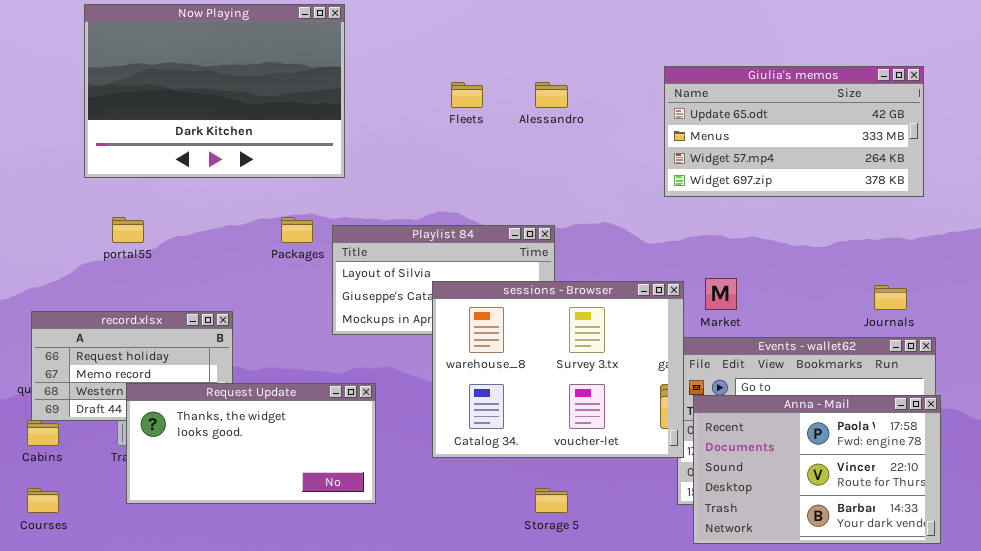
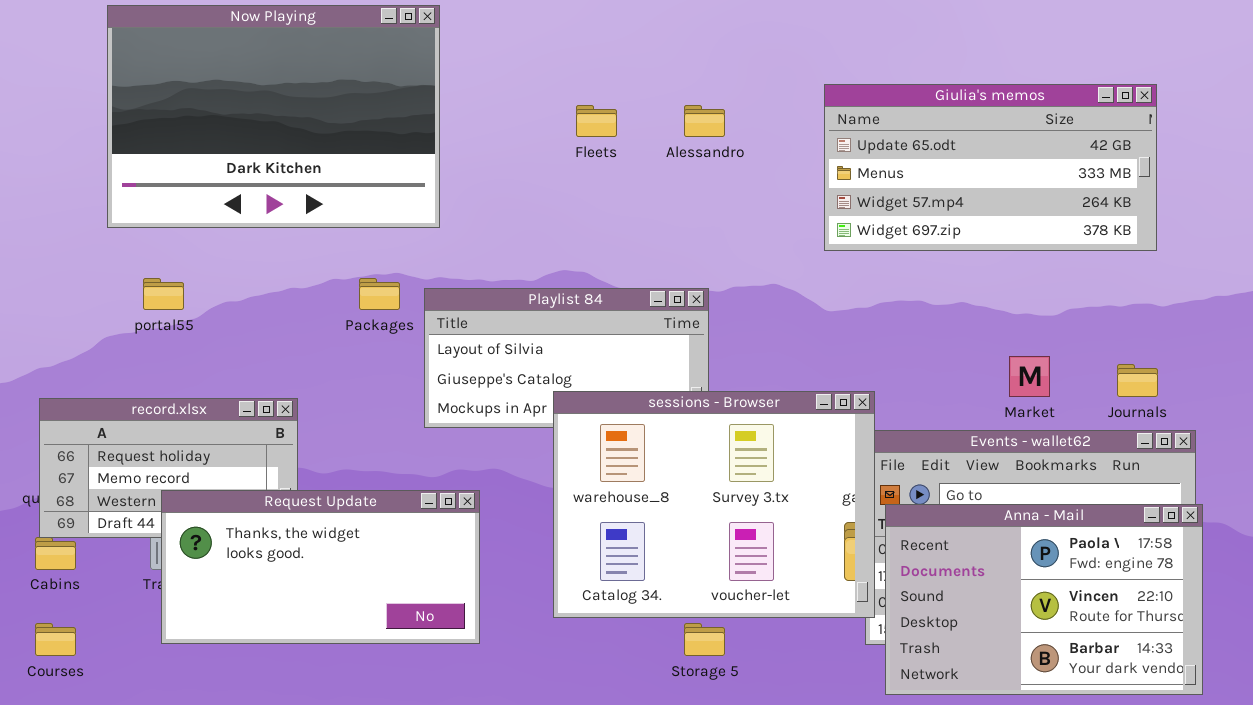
Giulia's memos: [664,66,924,197] -> [824,84,1157,251], moved
Market: [705,278,737,310] -> [1009,356,1050,397], moved
sessions - Browser: [432,281,684,458] -> [553,391,875,618], moved

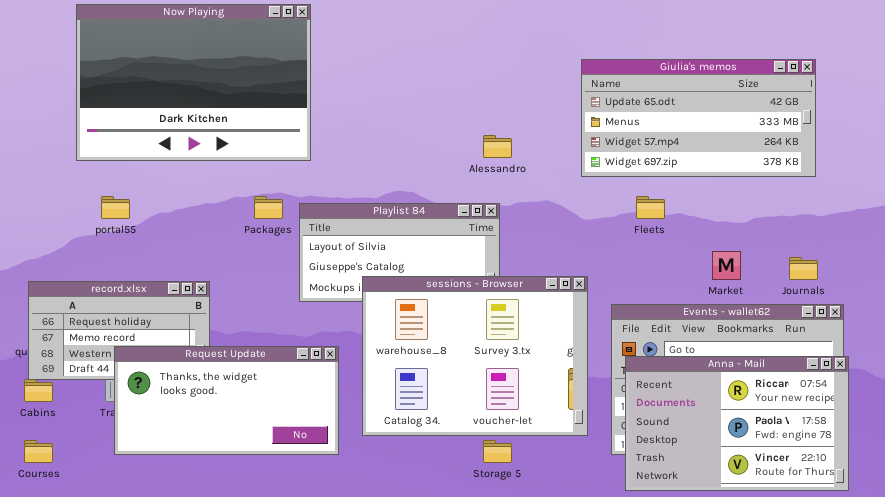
Fleets: [576,105,617,137] -> [636,196,665,219], moved
Alessandro: [684,105,725,137] -> [483,135,512,158], moved
sessions - Browser: [553,391,875,618] -> [362,276,588,436], moved
Anna - Mail: [885,504,1203,695] -> [625,356,849,491], scrolled up 1 row

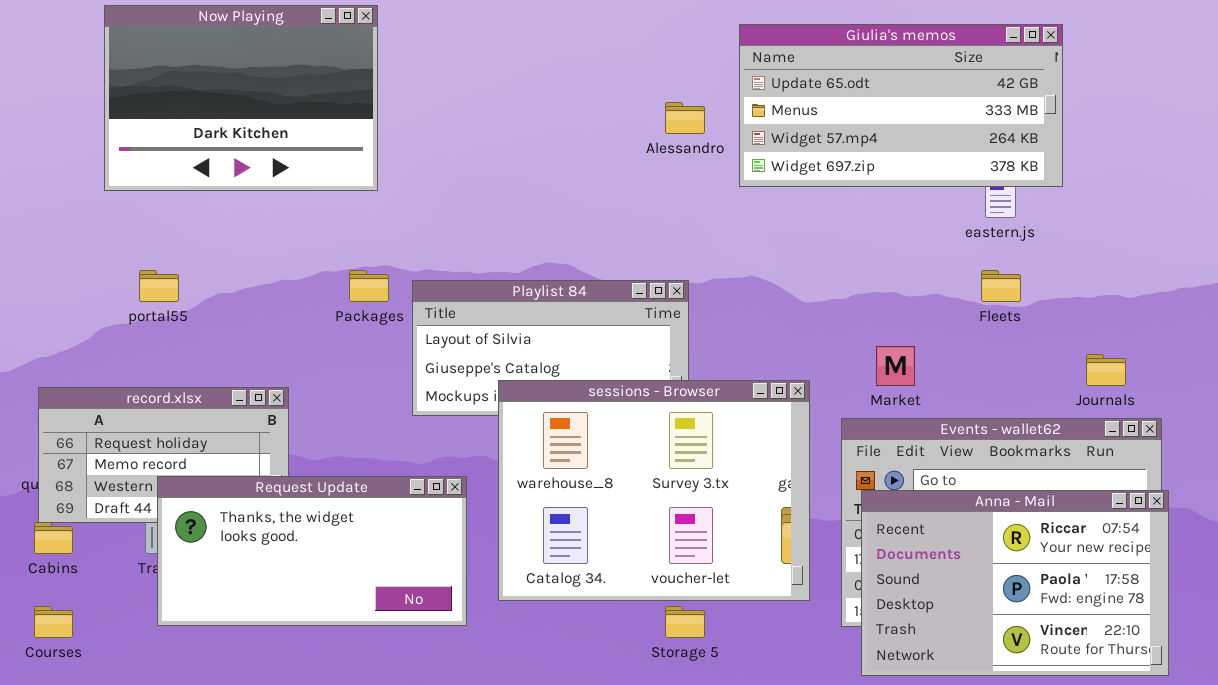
Now Playing: [76,4,311,161] -> [104,5,378,191], resized
Giulia's memos: [581,59,816,177] -> [739,24,1063,187], moved
Alessandro: [483,135,512,158] -> [665,102,705,134], moved
Fleets: [636,196,665,219] -> [981,270,1021,302], moved
Market: [712,251,741,280] -> [876,346,915,386], moved

